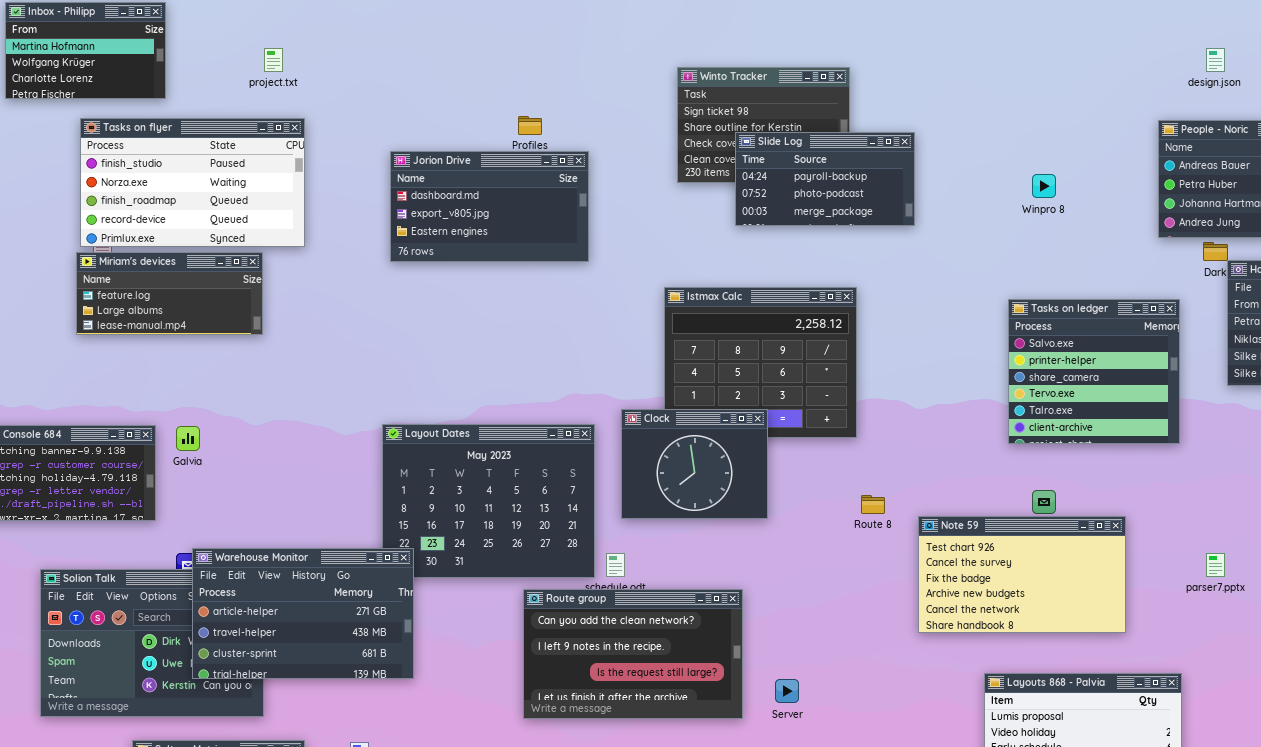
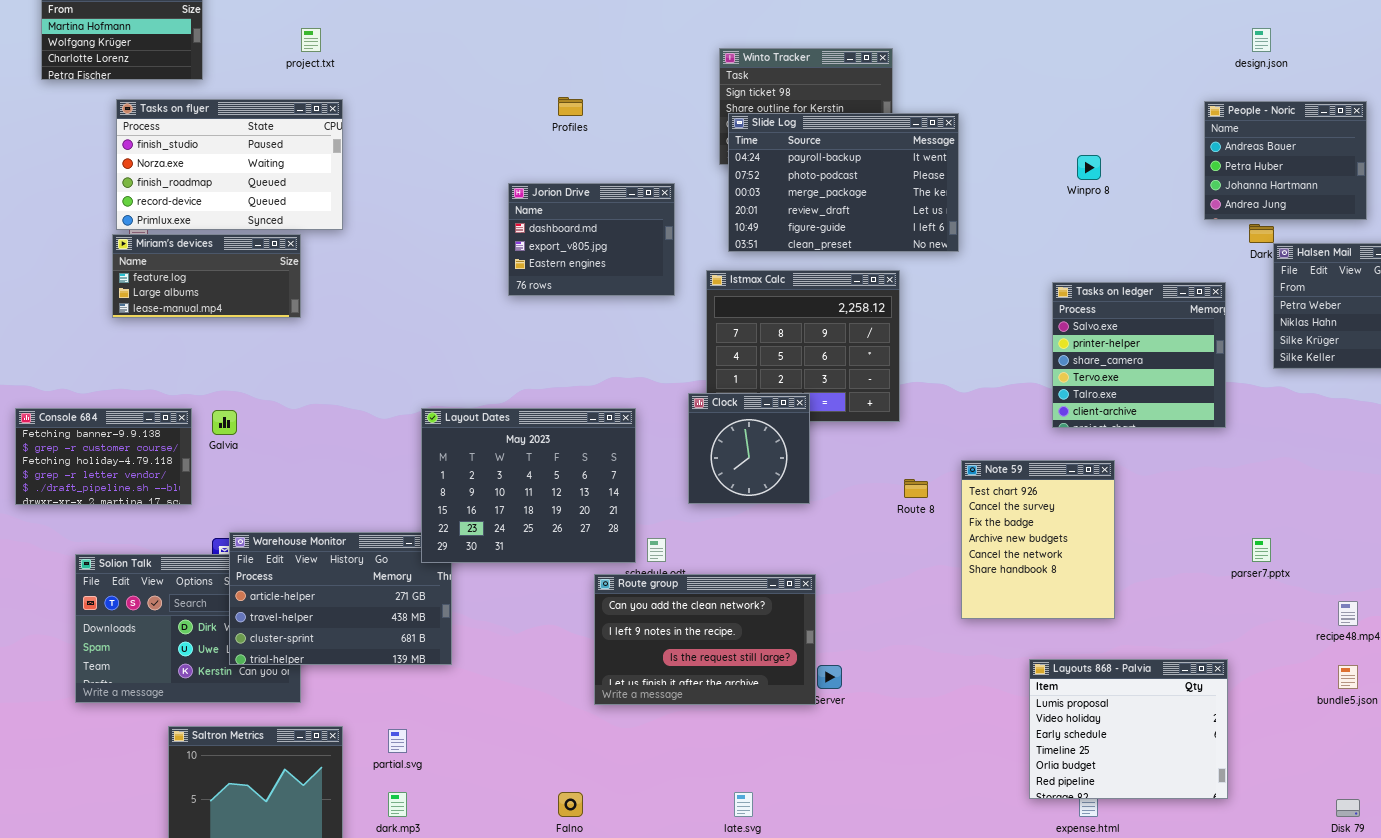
Slide Log: [735,132,915,226] -> [728,113,959,252], resized
Jorion Drive: [390,151,589,262] -> [508,183,675,296], moved, resized
Clock: [621,409,768,519] -> [688,393,810,504], resized
Layout Dates: [382,424,595,578] -> [421,408,636,563], raised
Note 59: [918,516,1126,633] -> [961,460,1115,619], resized
Route group: [523,589,743,719] -> [594,574,816,705], moved

